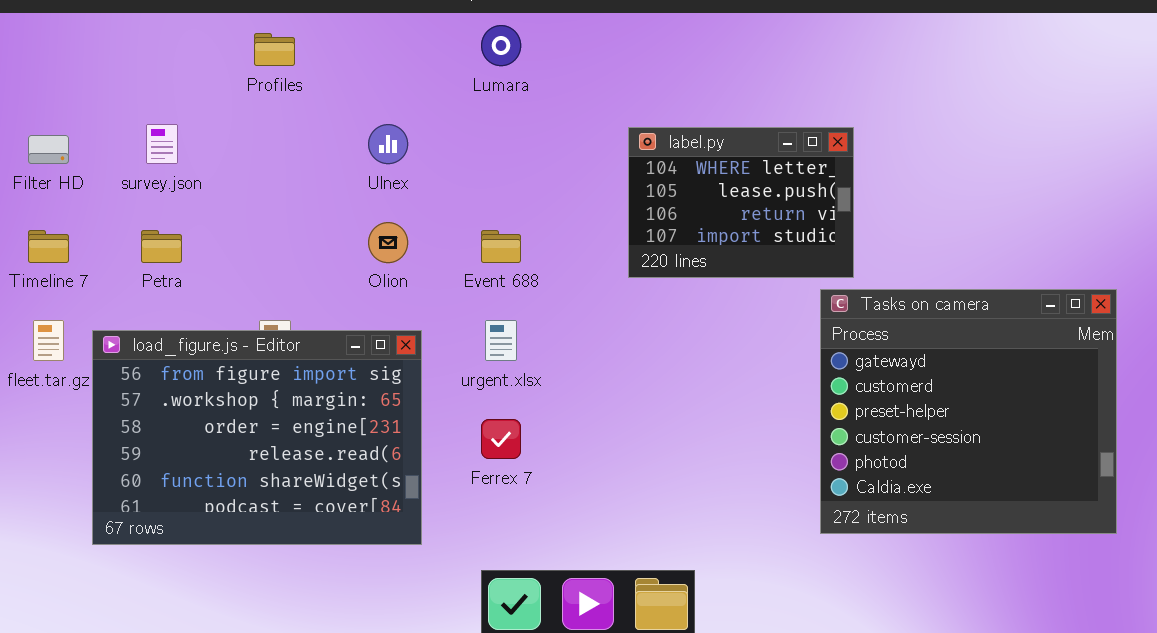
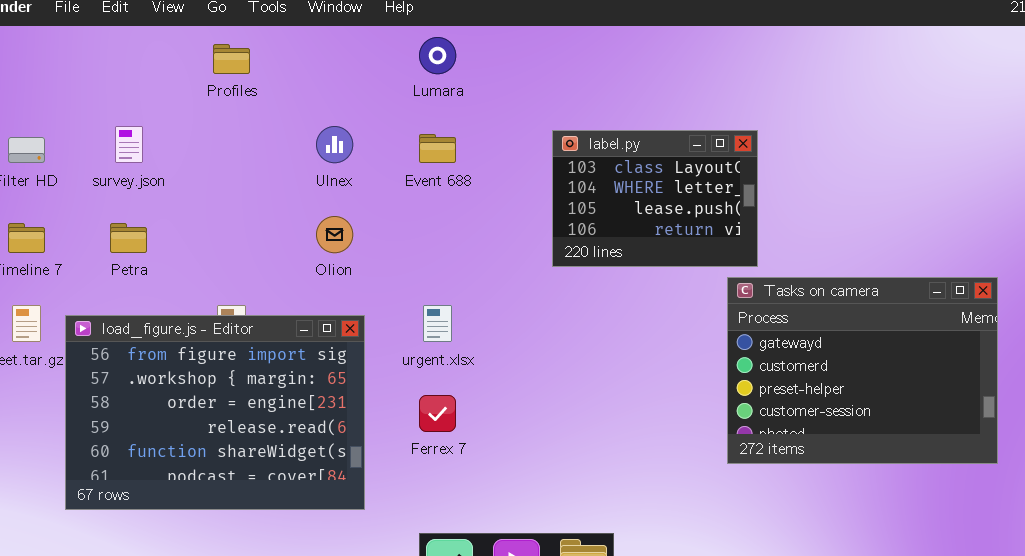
label.py: [628,127,854,278] -> [552,130,758,267], scrolled up 1 row
Event 688: [481,230,521,263] -> [419,134,456,163], moved
Tasks on camera: [820,289,1117,534] -> [727,277,998,464], resized

